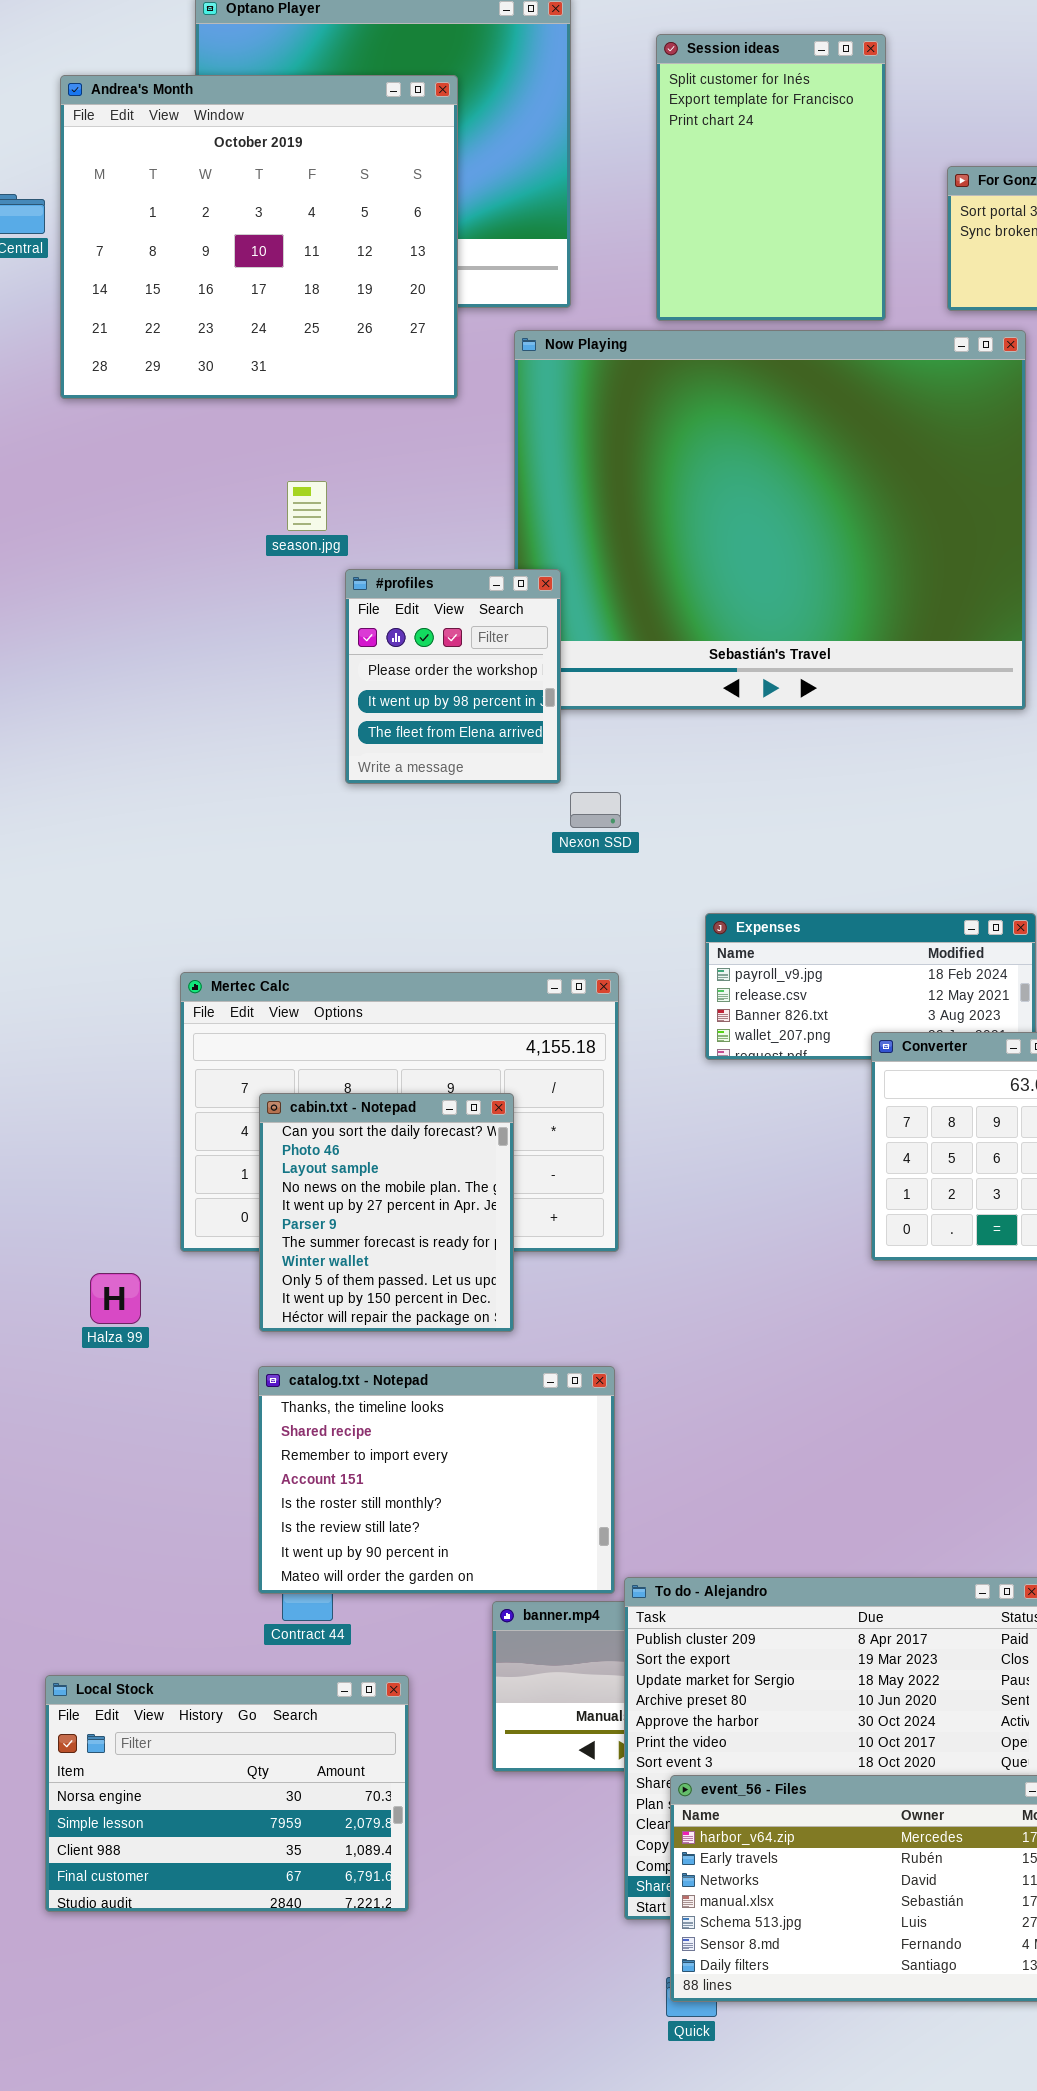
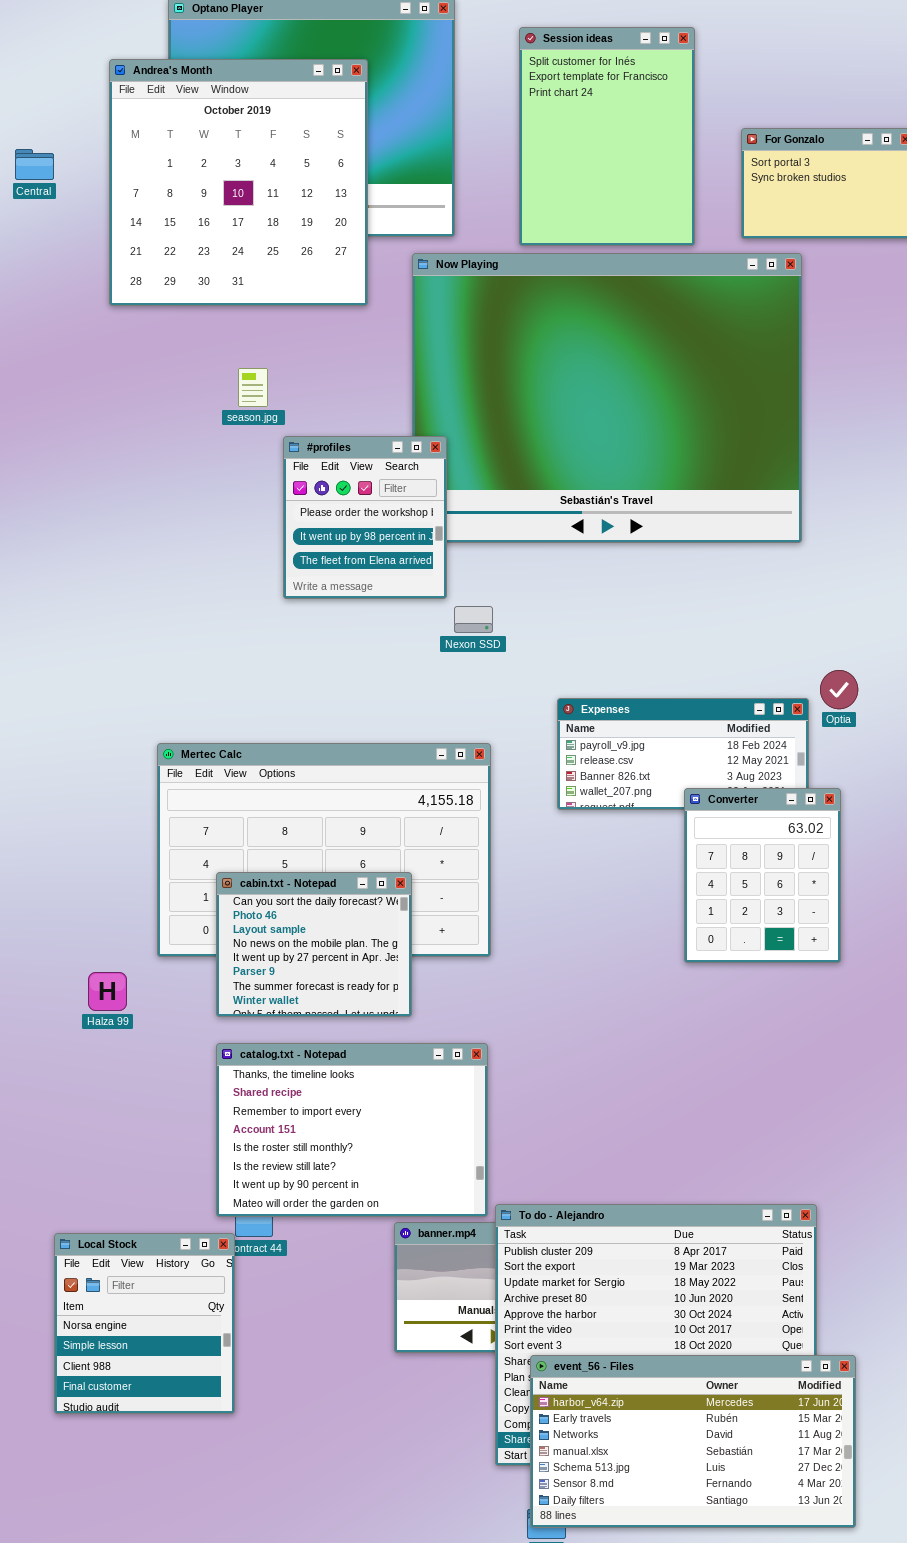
Andrea's Month: [60,75,458,399] -> [109,59,368,306], resized
cabin.txt - Notepad: [259,1093,514,1332] -> [216,872,412,1017], resized
Local Stock: [45,1675,409,1912] -> [54,1233,235,1414], moved, resized

